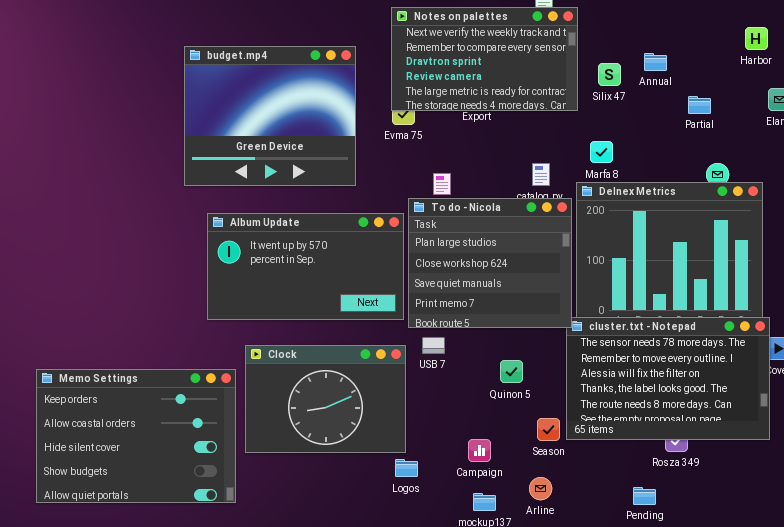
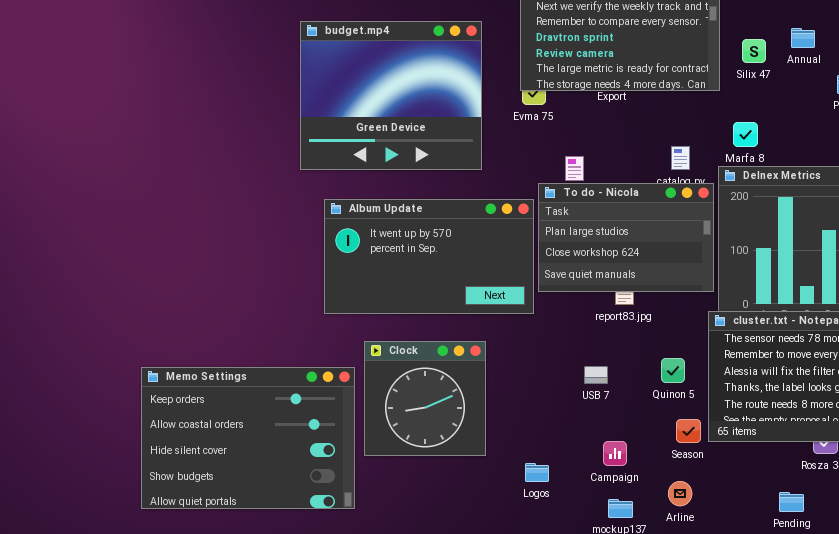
To do - Nicola: [408,198,572,328] -> [538,183,714,292], resized
USB 7: [422,337,445,354] -> [584,366,608,384], moved
Clock: [245,345,406,453] -> [364,341,486,456], resized
Quinon 5: [500,360,523,383] -> [661,358,685,383], moved

